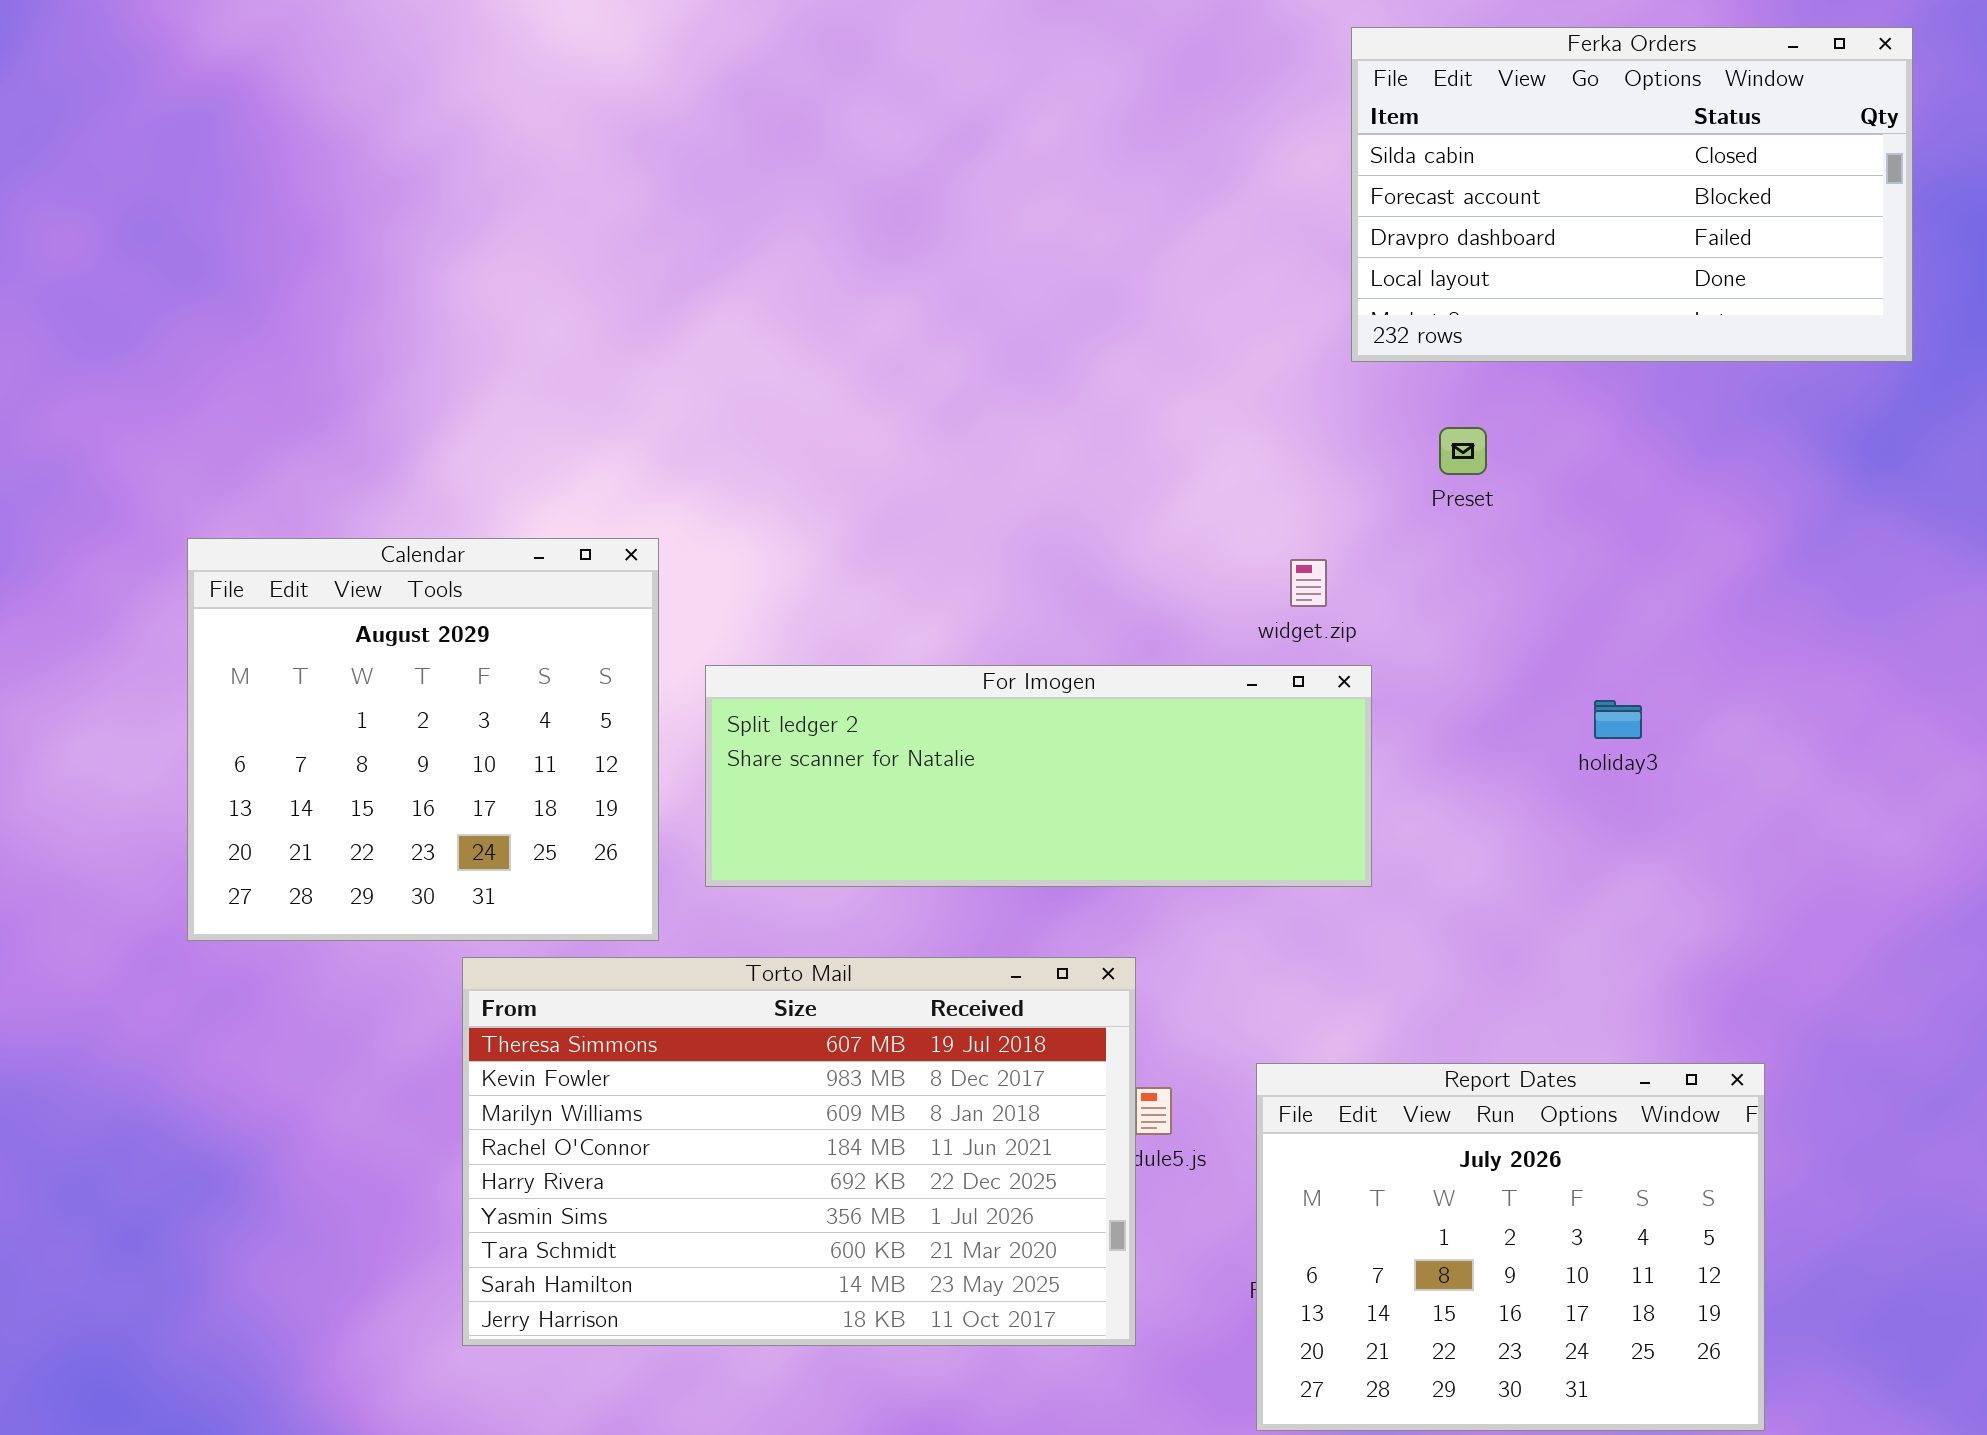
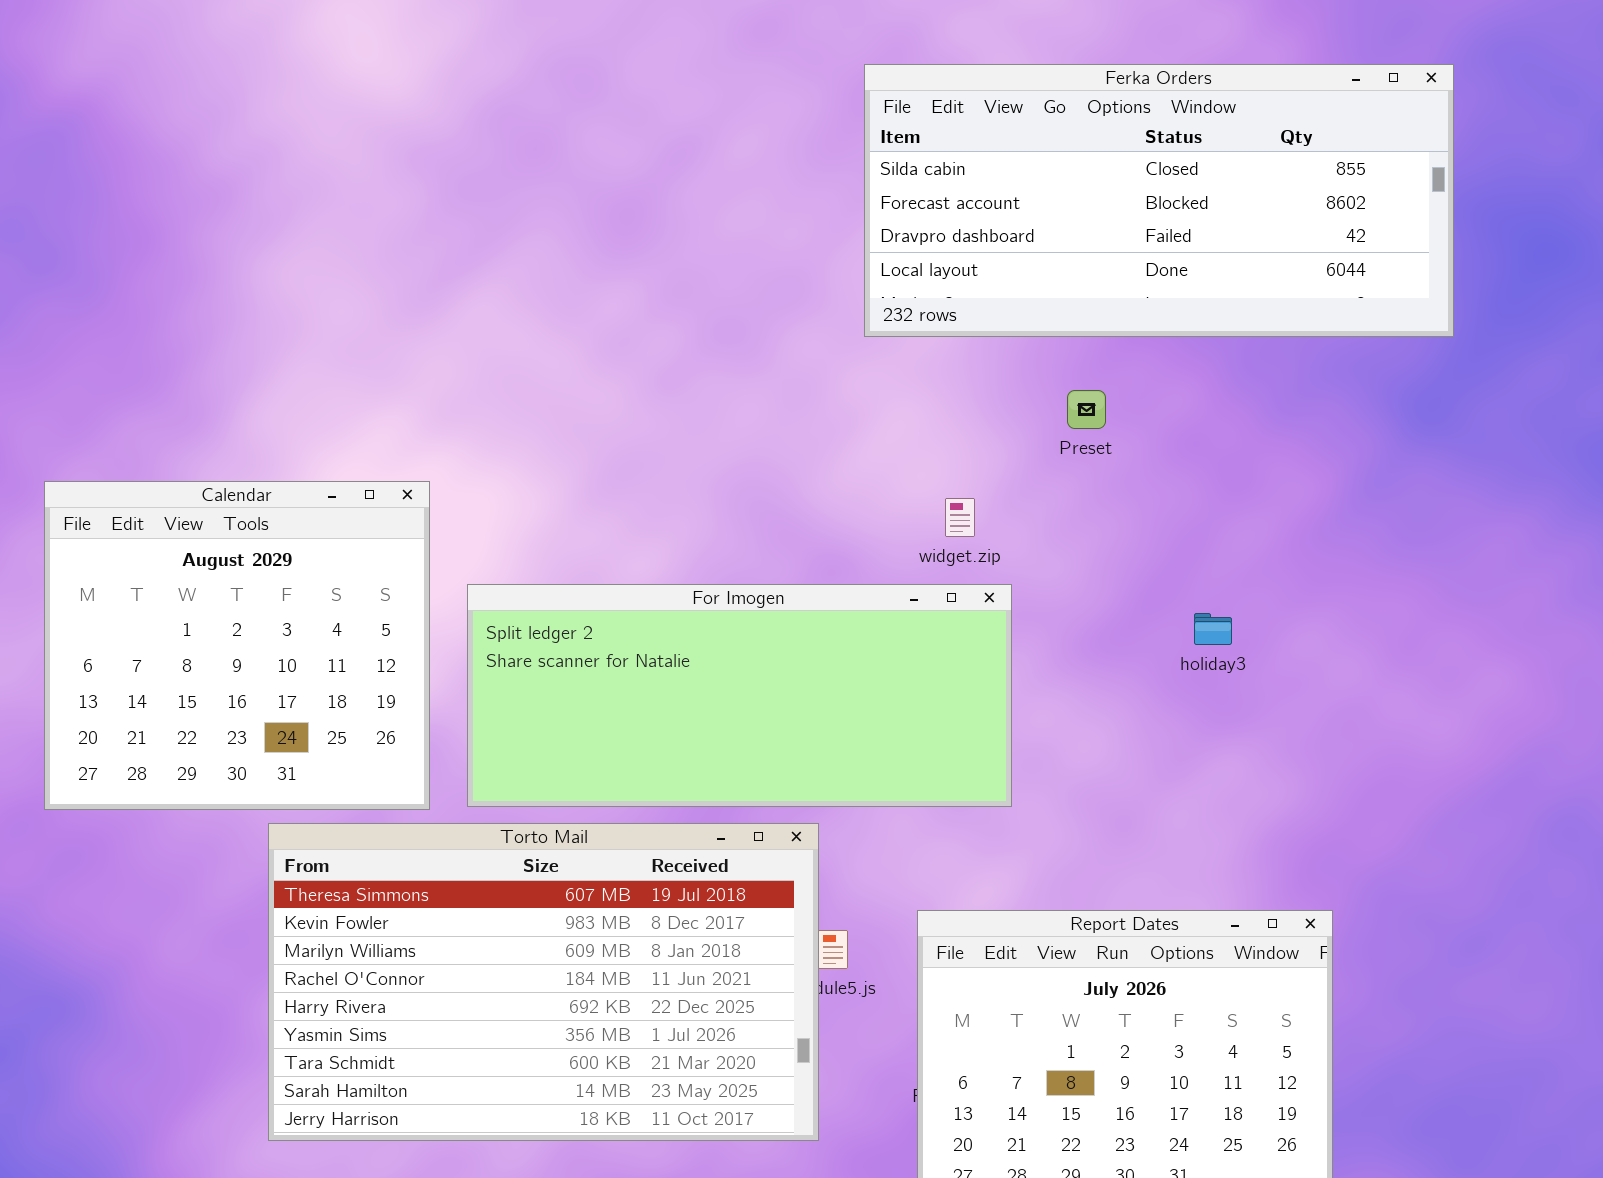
Ferka Orders: [1351,27,1913,362] -> [864,64,1454,337], resized
For Imogen: [705,665,1372,887] -> [467,584,1012,807], resized

